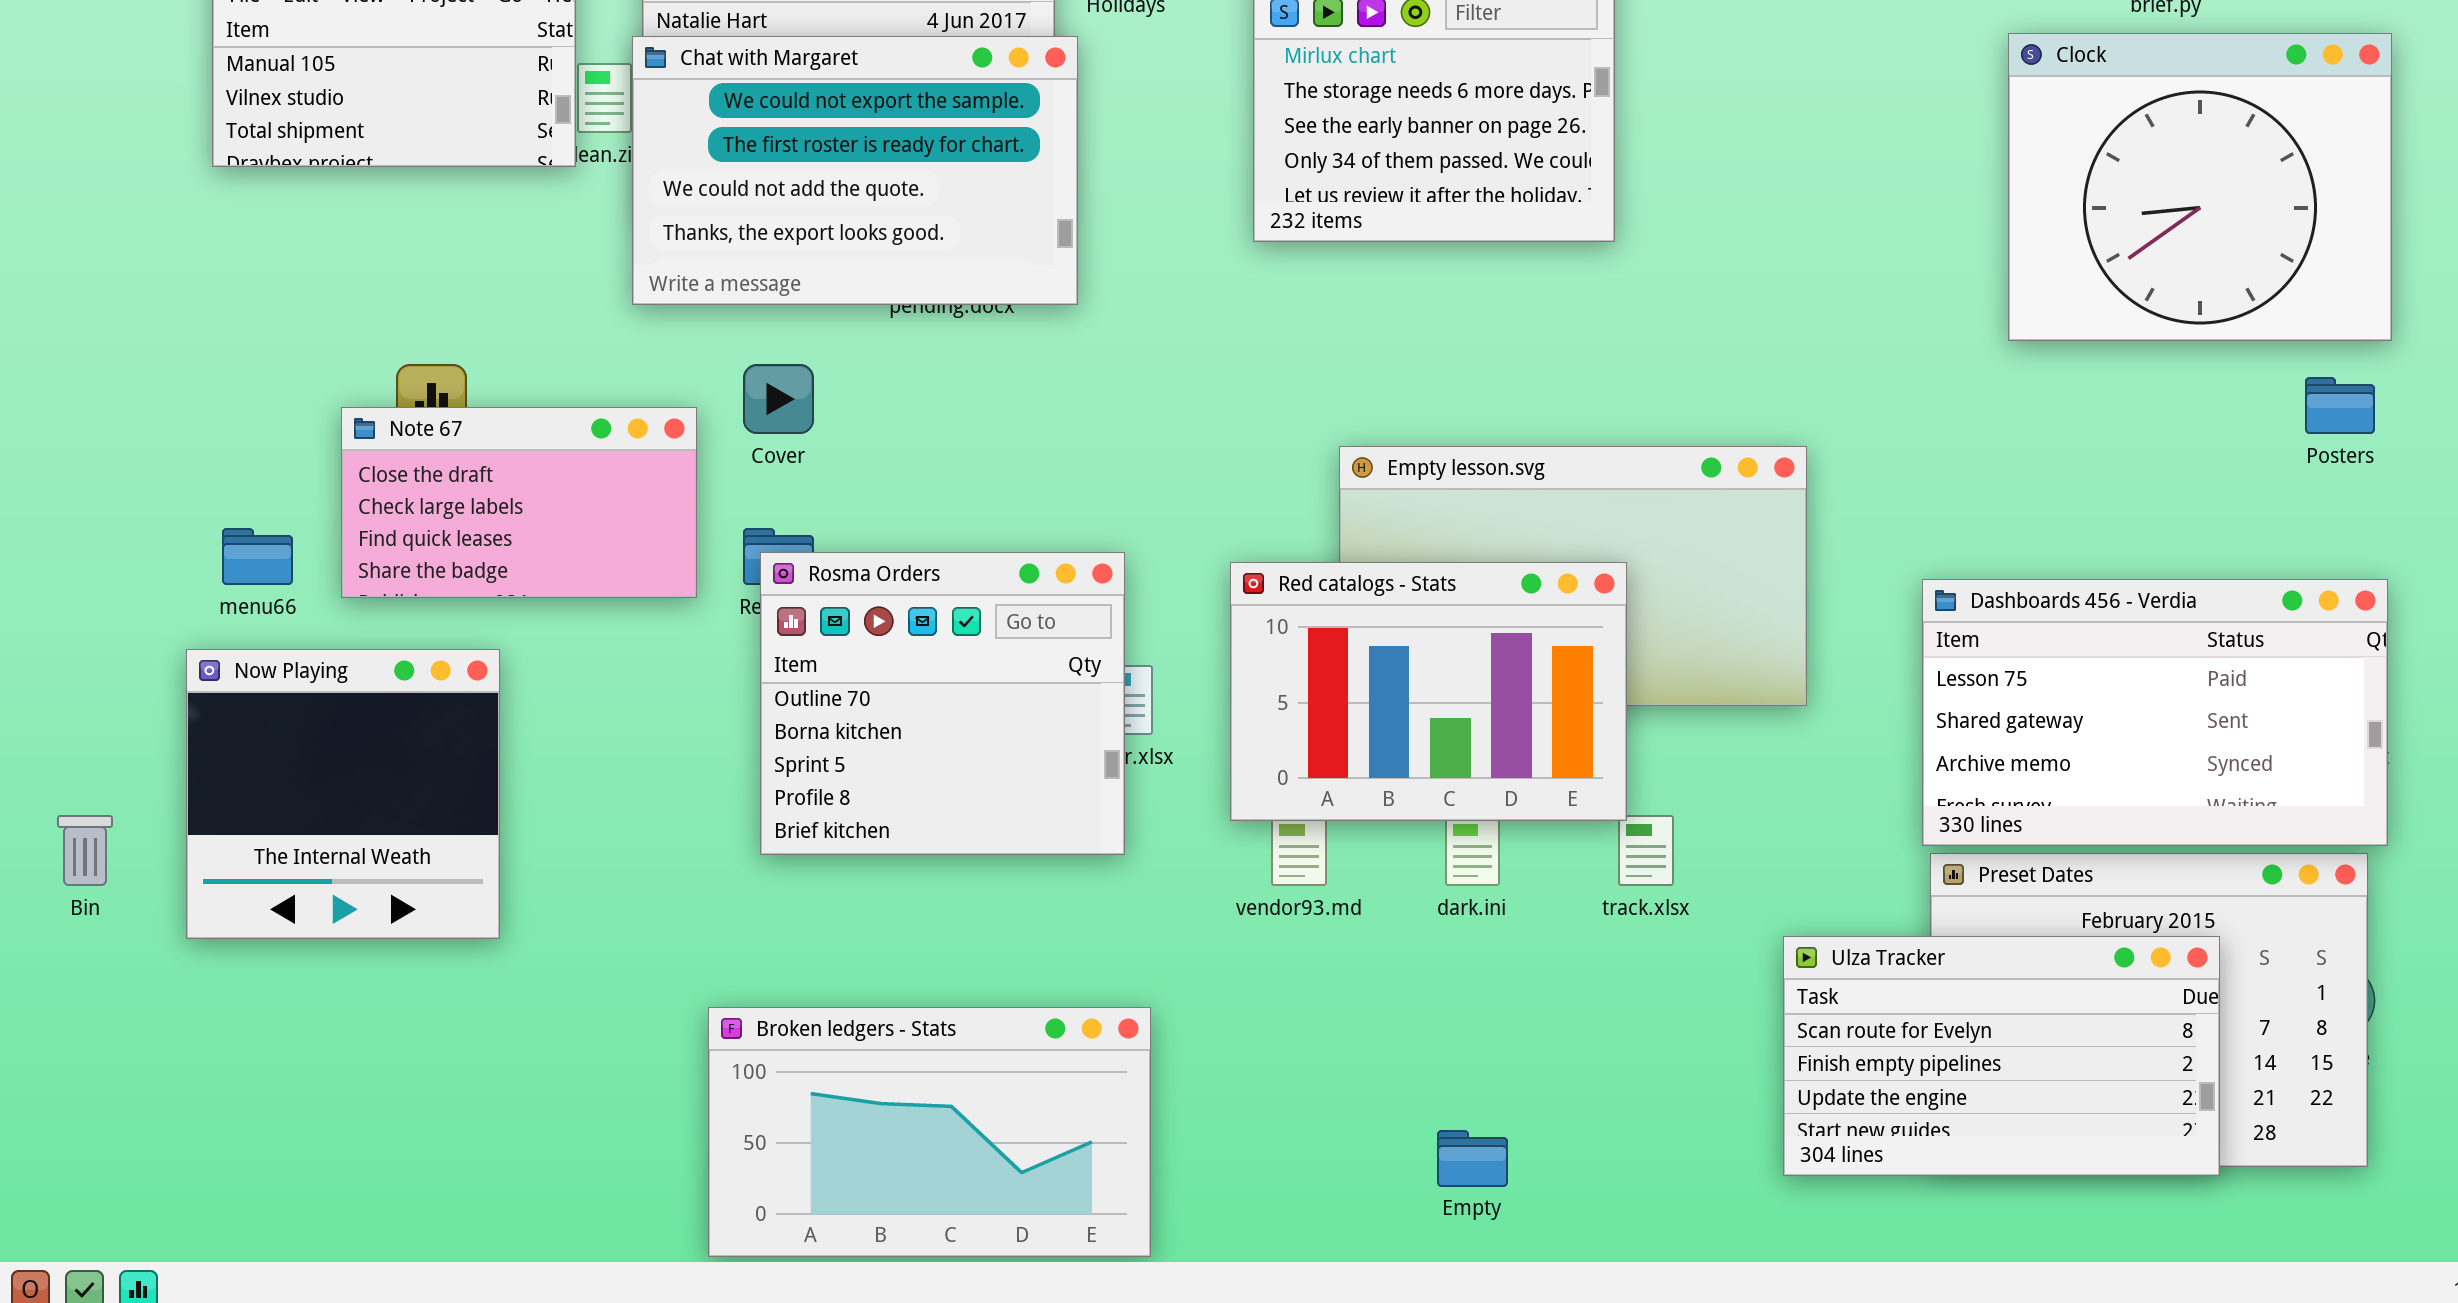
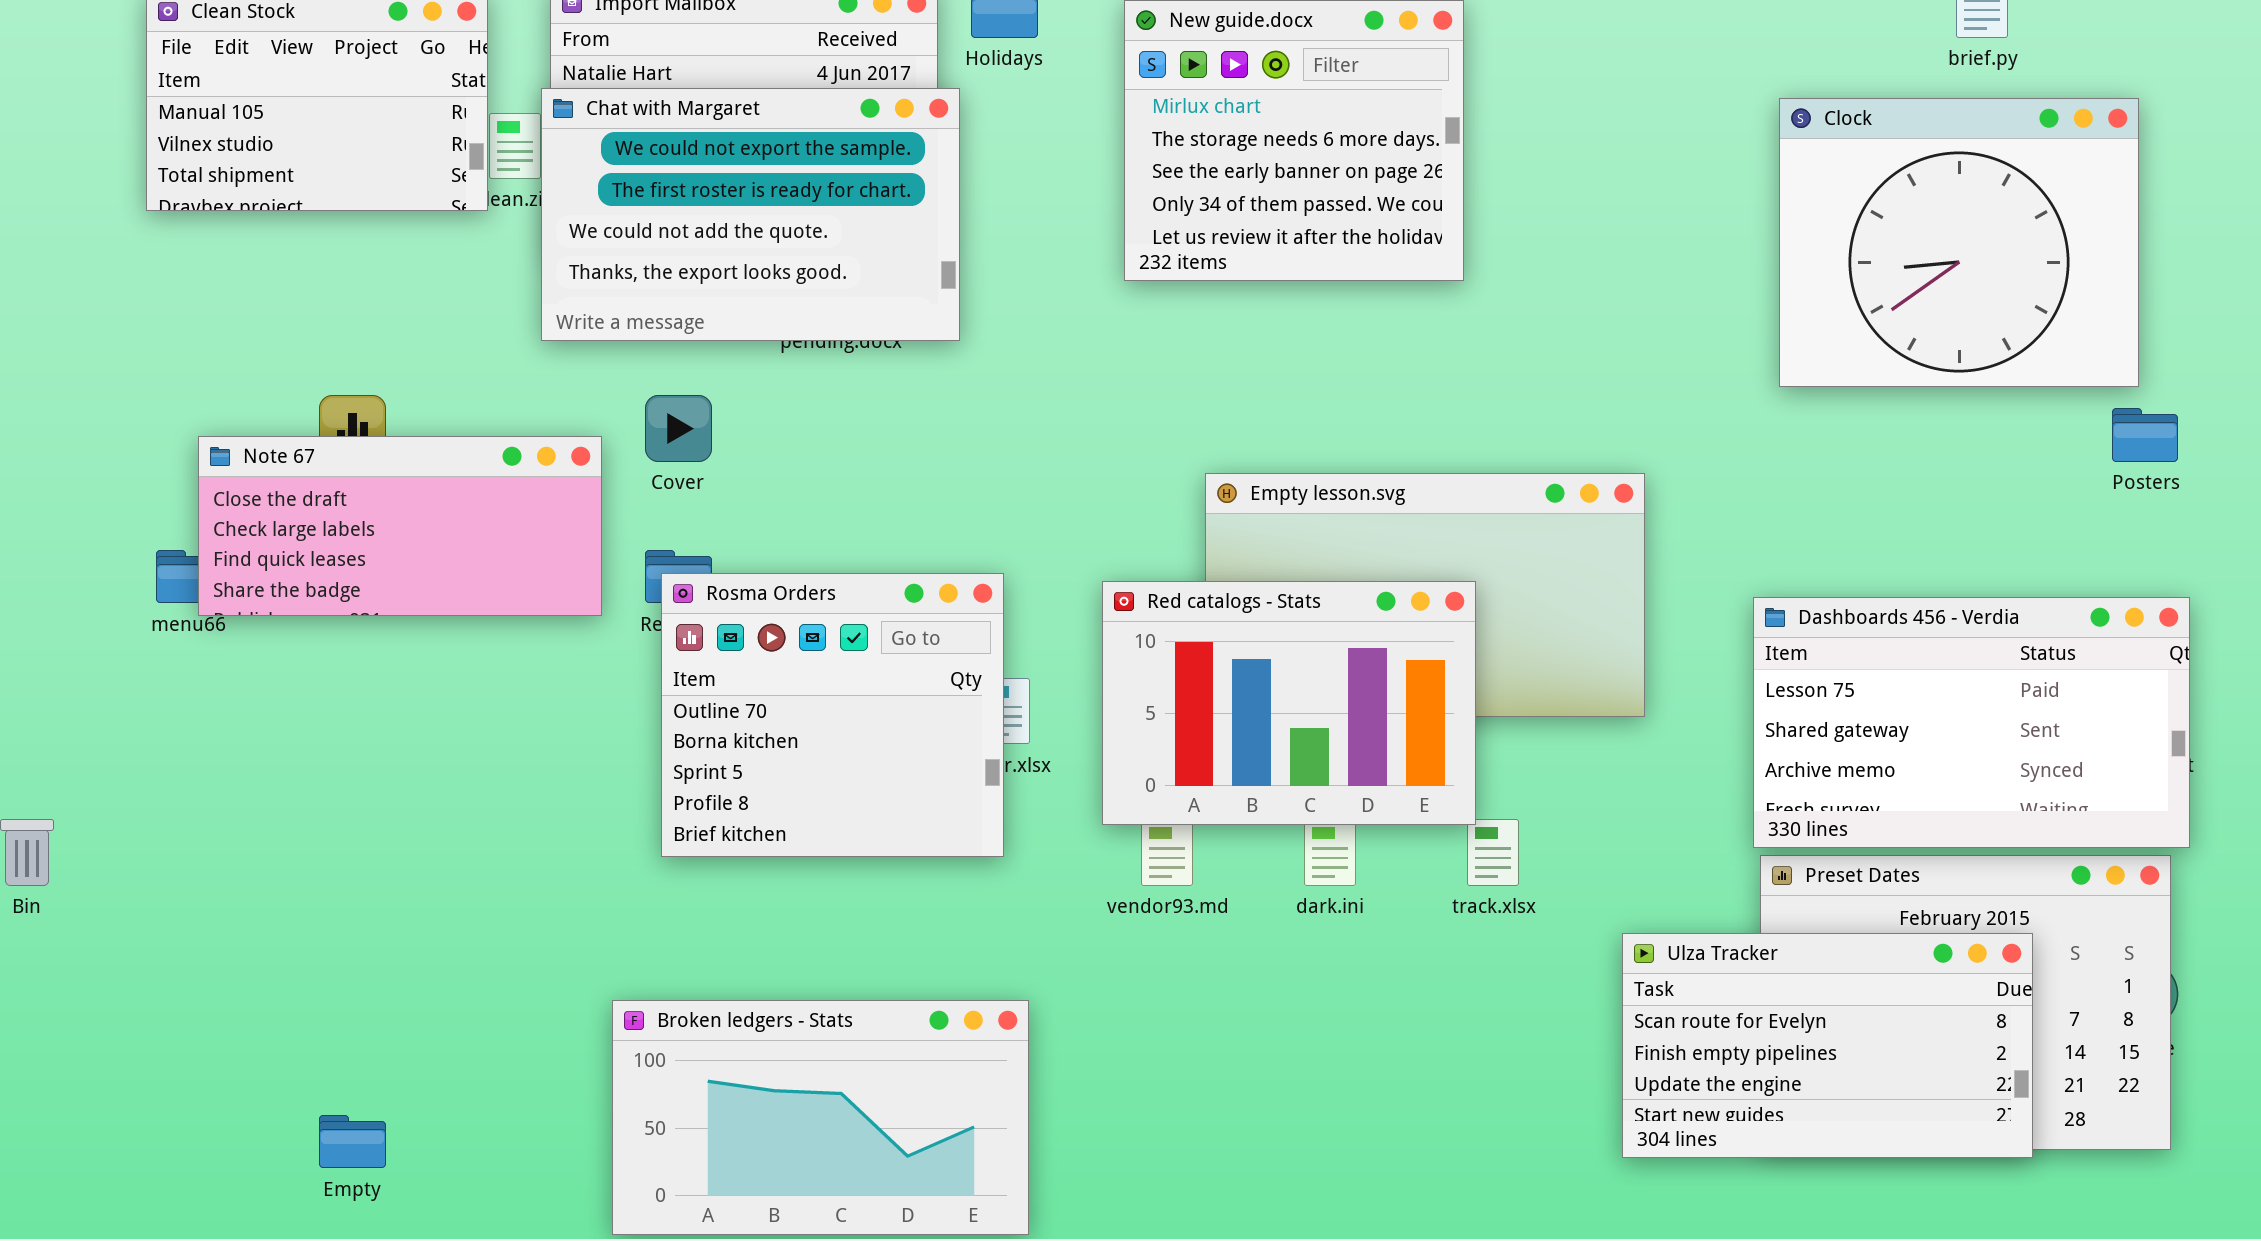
Clock: [2008,33,2392,341] -> [1779,98,2139,387], moved
Note 67: [341,407,697,598] -> [198,436,602,616], resized
Now Playing: [186,649,500,939] -> none, closed
Empty: [1437,1130,1508,1187] -> [319,1115,386,1168], moved

